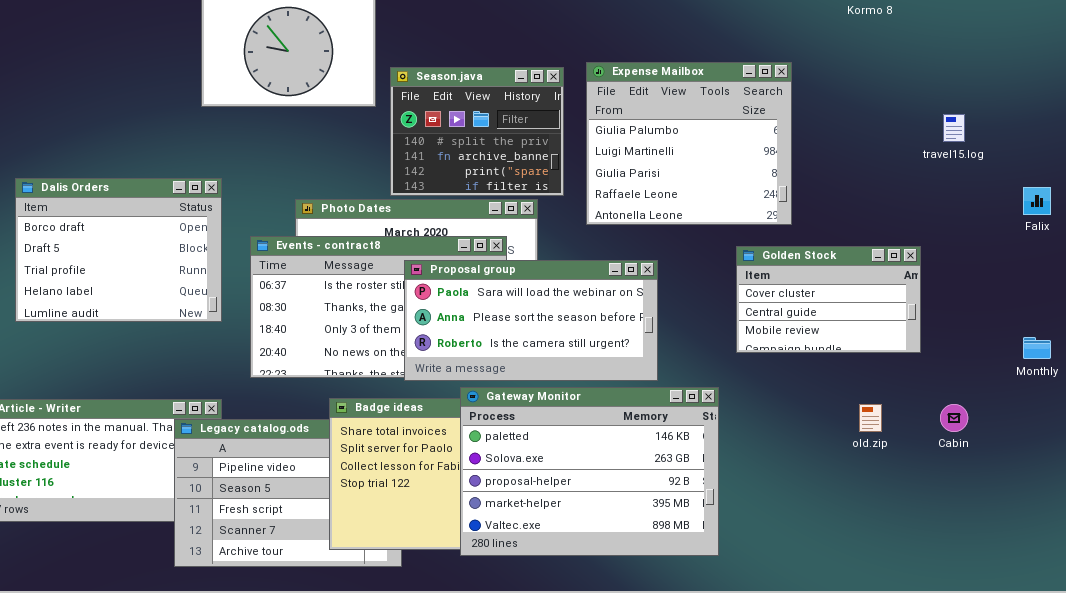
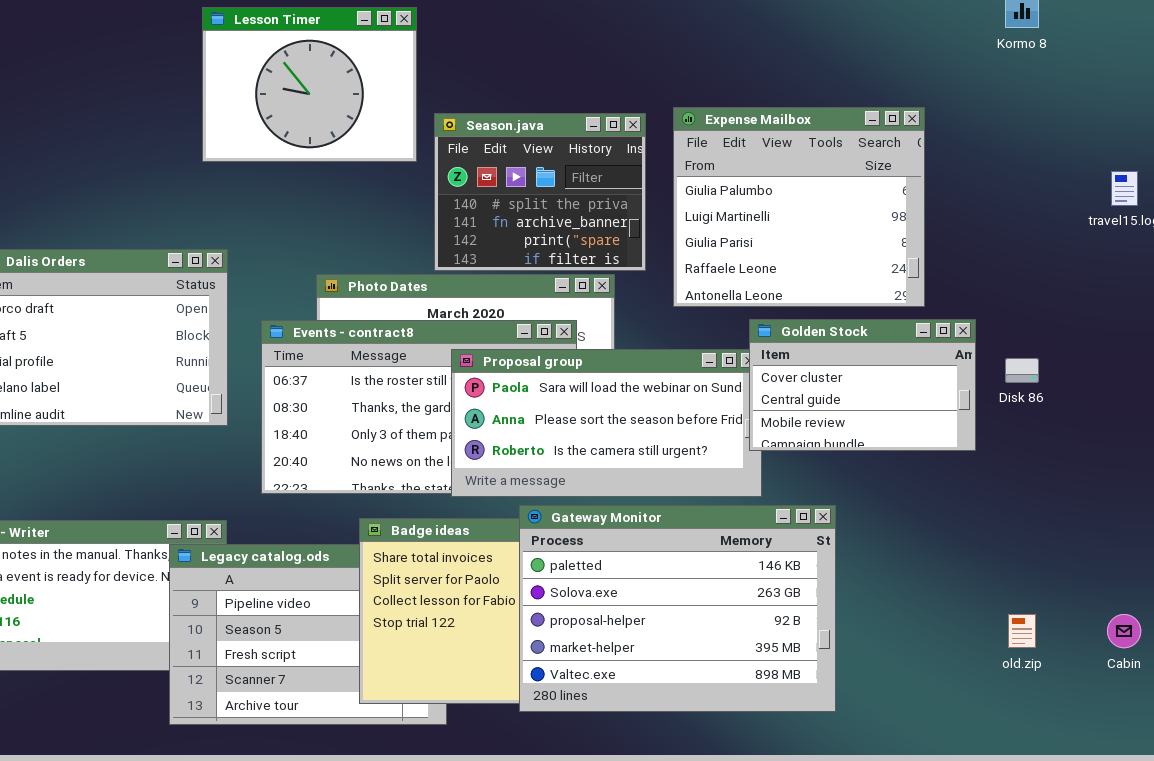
Golden Stock: [736,246,921,353] -> [749,319,976,451], moved
old.zip: [859,404,882,432] -> [1008,614,1036,648], moved
Cabin: [940,404,968,432] -> [1107,614,1141,648], moved

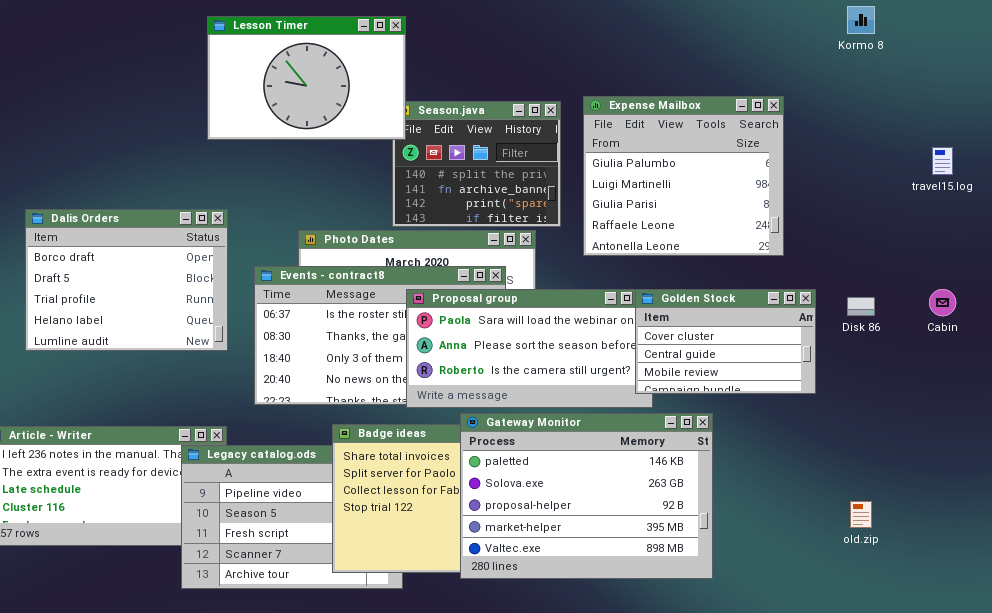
Lesson Timer: [202,7,417,162] -> [207,16,406,140], resized
Golden Stock: [749,319,976,451] -> [635,289,816,394], moved
Cabin: [1107,614,1141,648] -> [929,289,956,316], moved

